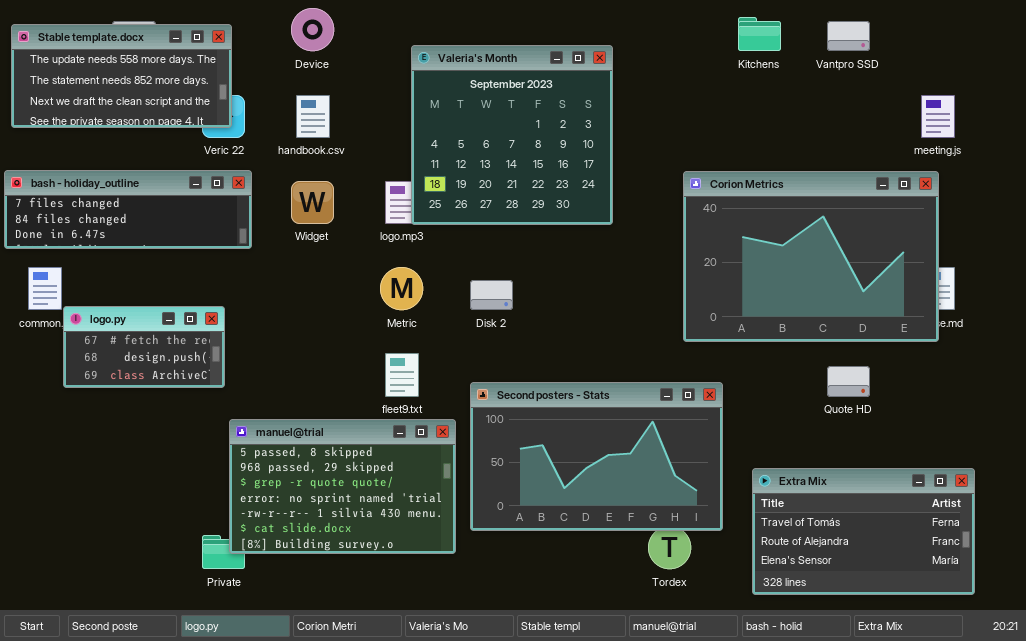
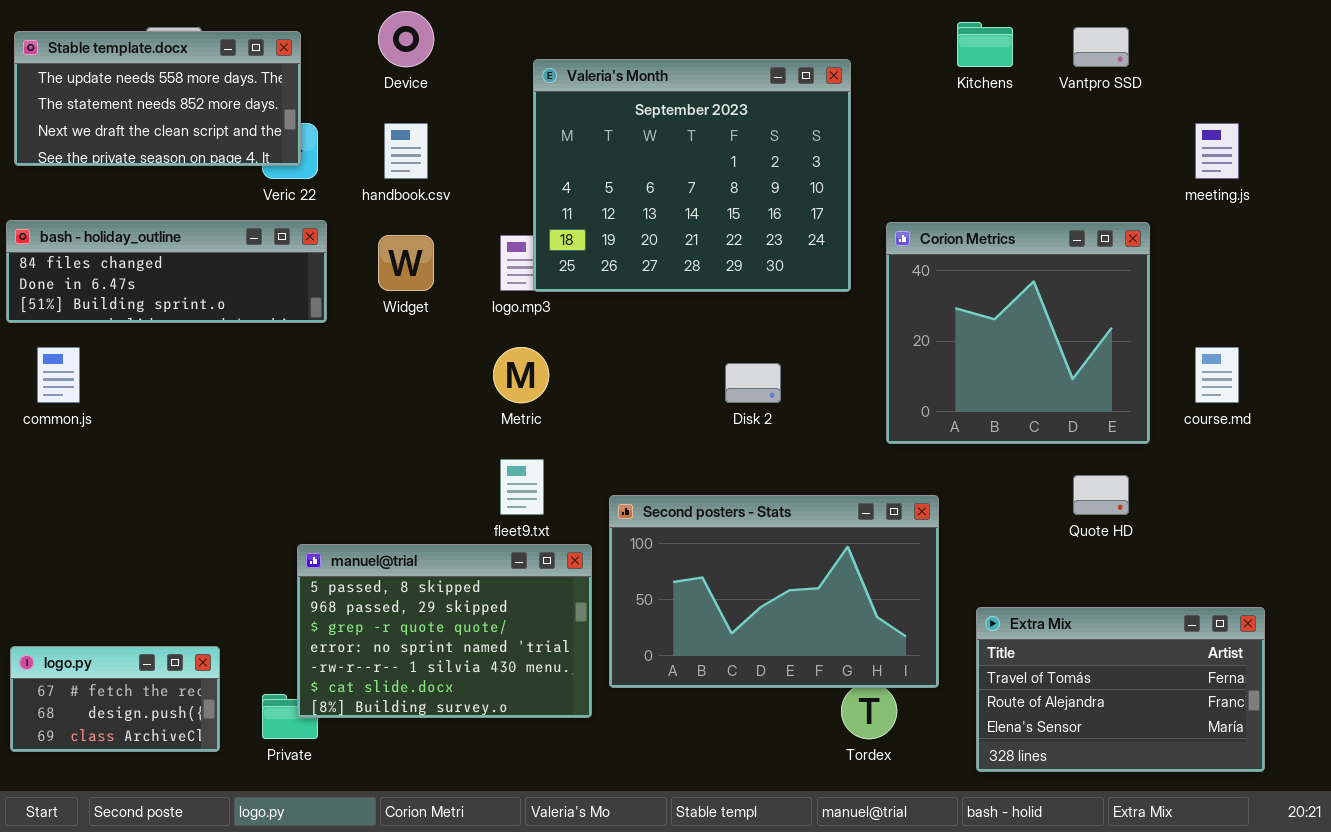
Valeria's Month: [411,45,613,225] -> [533,59,851,292], resized
bash - holiday_outline: [4,170,252,249] -> [6,220,327,323], scrolled down 1 row
Corion Metrics: [683,171,939,342] -> [886,222,1150,444], resized
Disk 2: [470,280,513,310] -> [725,363,781,403], moved
logo.py: [63,306,225,388] -> [10,646,220,752], moved

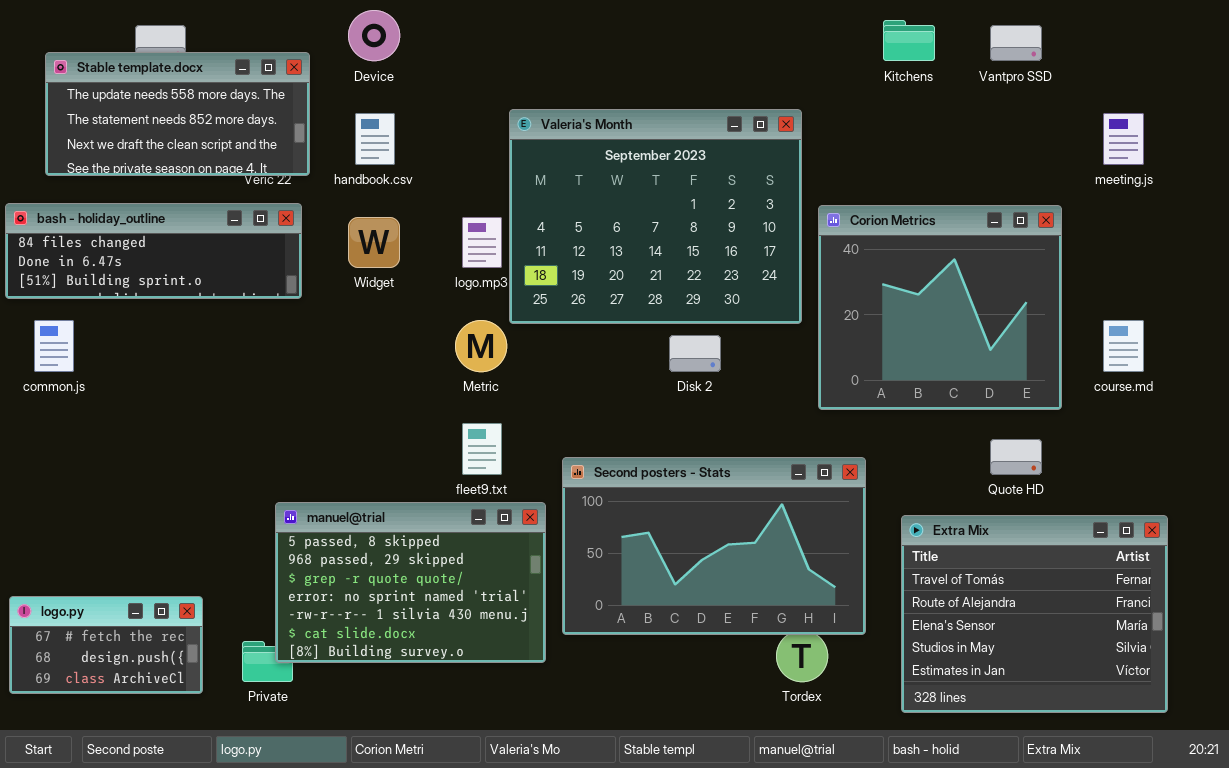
Stable template.docx: [14,31,301,166] -> [45,52,310,176], moved
Valeria's Month: [533,59,851,292] -> [509,109,802,324], moved
Extra Mix: [976,607,1265,772] -> [901,515,1168,713], resized

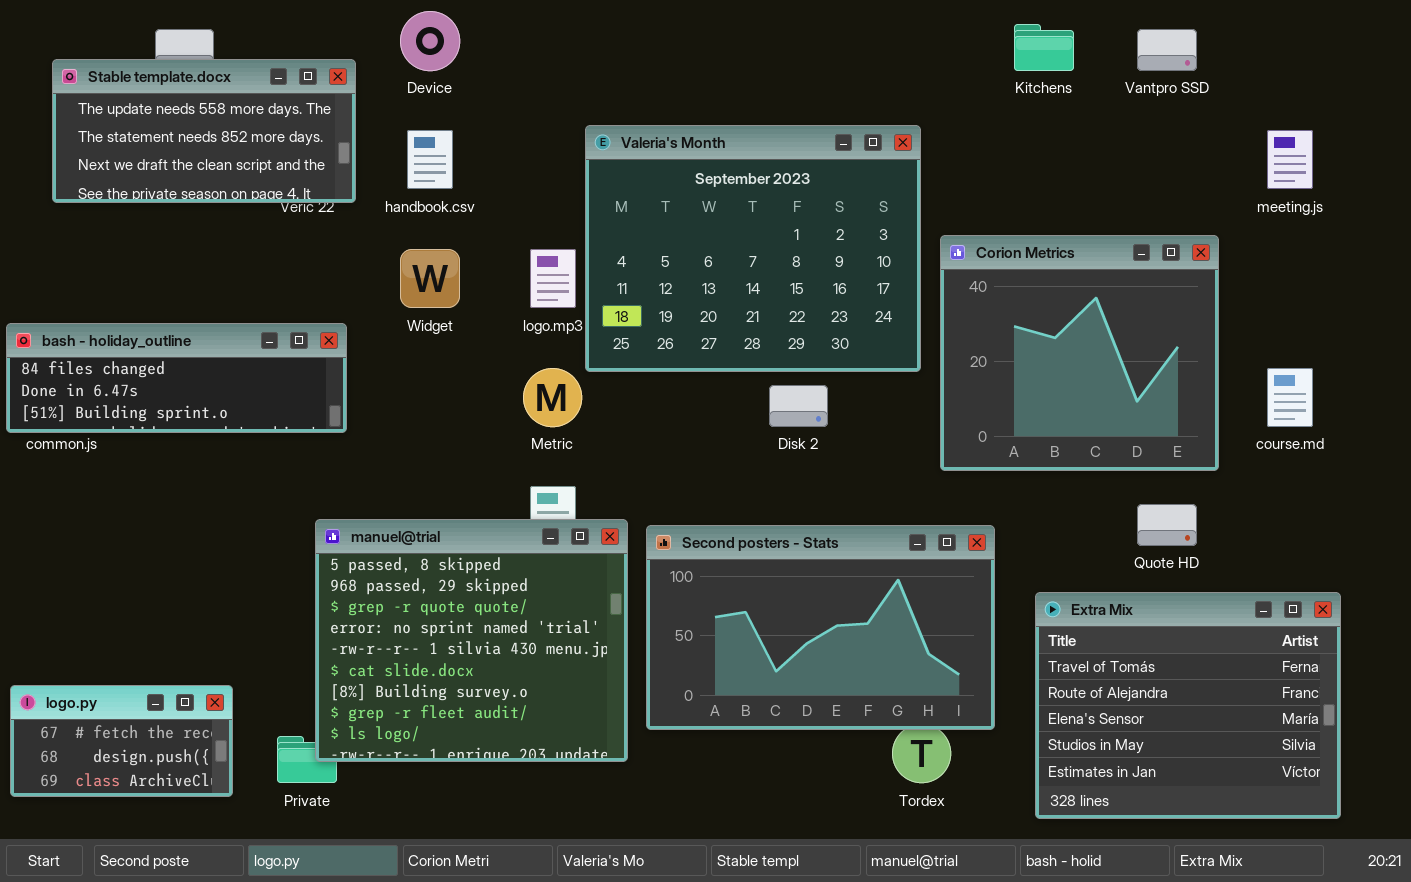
bash - holiday_outline: [5,203,302,299] -> [6,323,347,433], moved
manuel@trial: [275,502,546,663] -> [315,519,628,762], resized

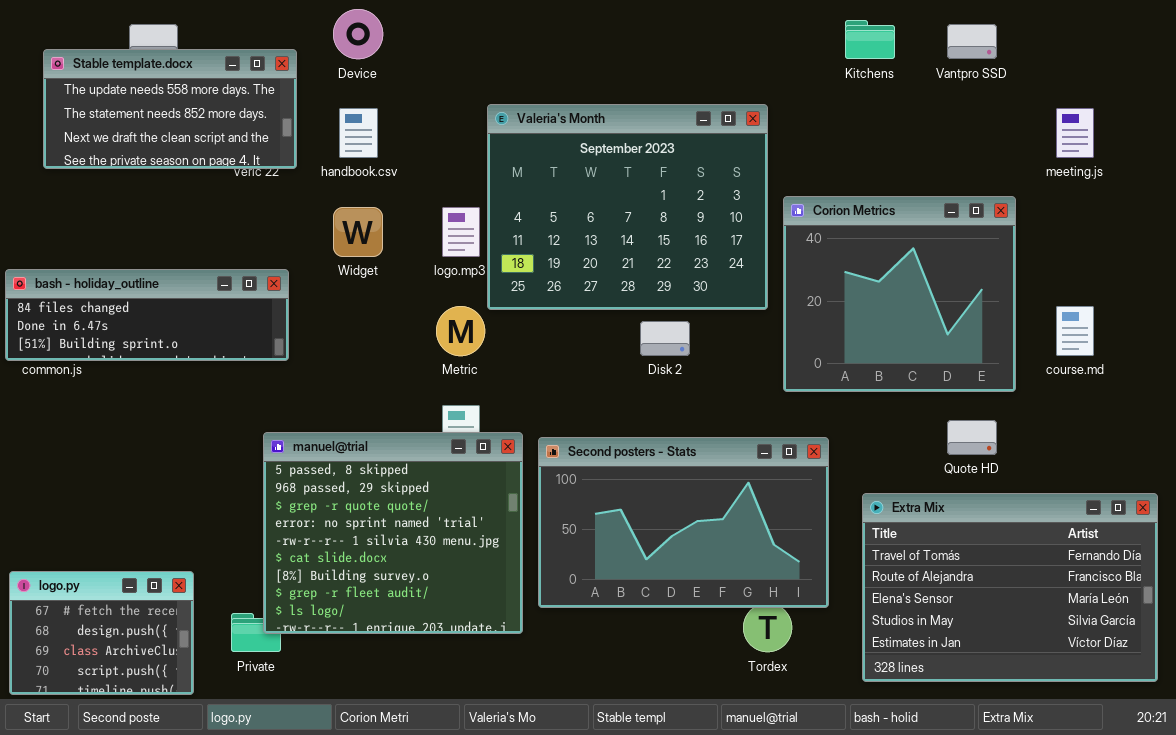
Extra Mix: [1035,592,1341,819] -> [862,493,1158,682], resized
logo.py: [10,685,233,797] -> [9,571,194,695], resized

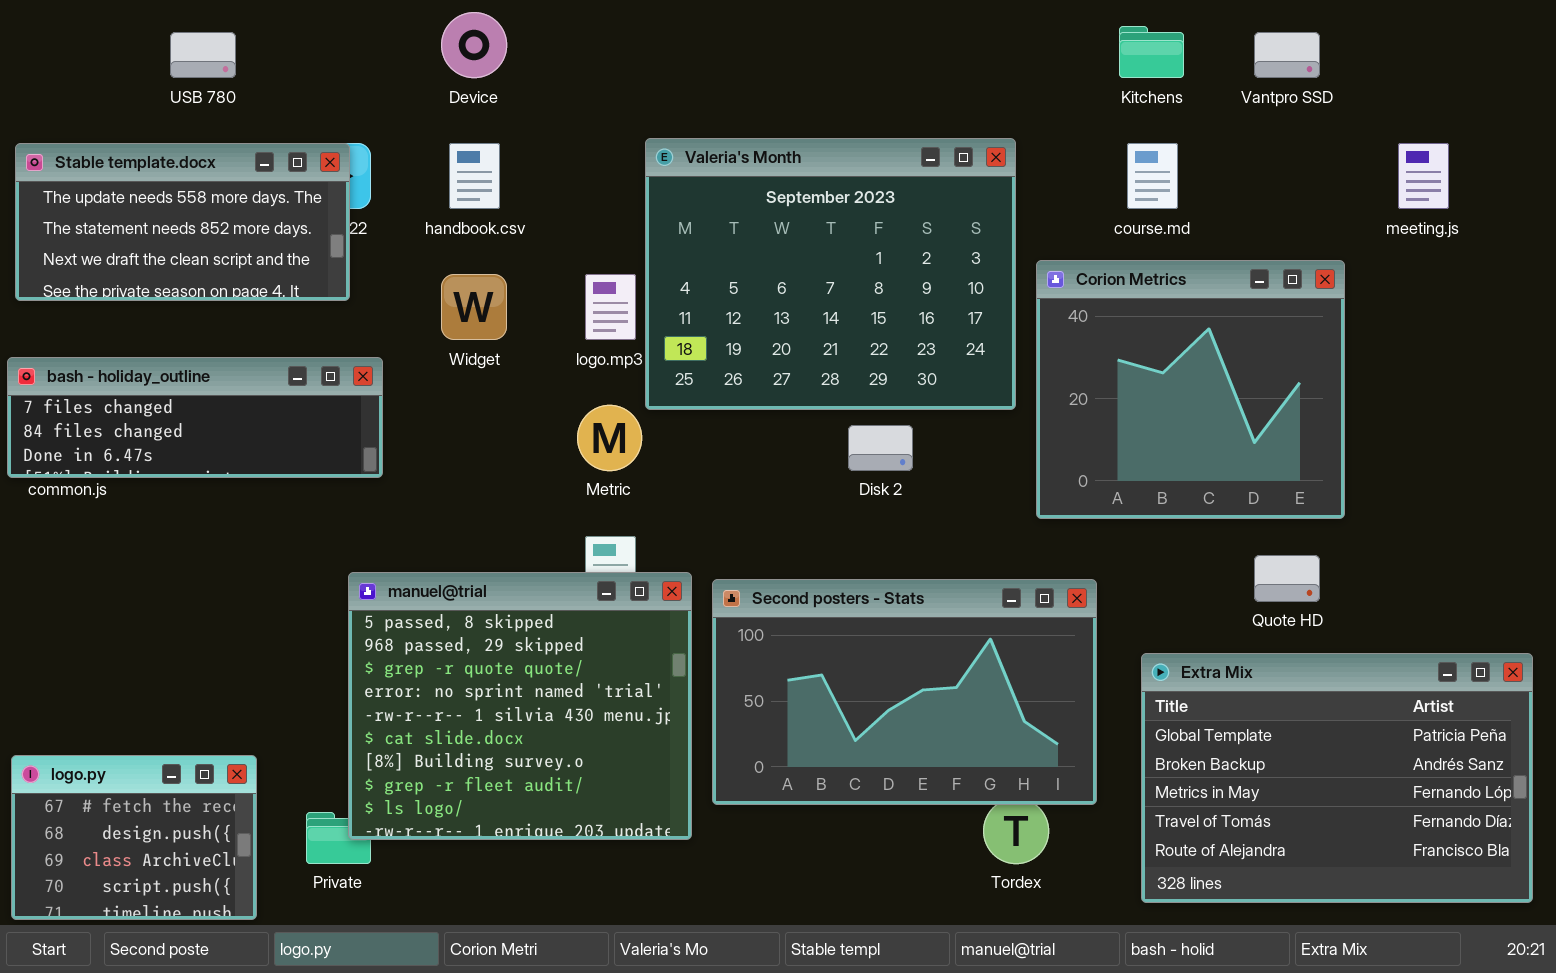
Stable template.docx: [43,49,297,169] -> [15,143,350,301], moved
bash - holiday_outline: [5,269,289,361] -> [7,357,383,478], scrolled up 1 row
course.md: [1056,306,1094,356] -> [1127,143,1178,209], moved
Extra Mix: [862,493,1158,682] -> [1141,653,1533,903], scrolled up 3 rows

